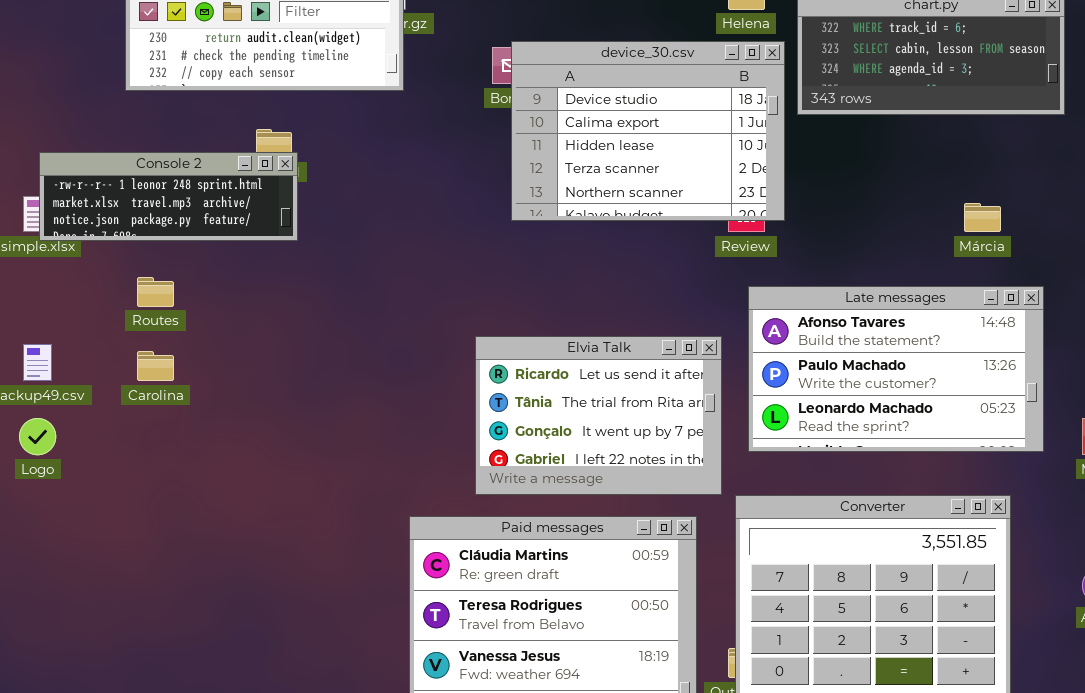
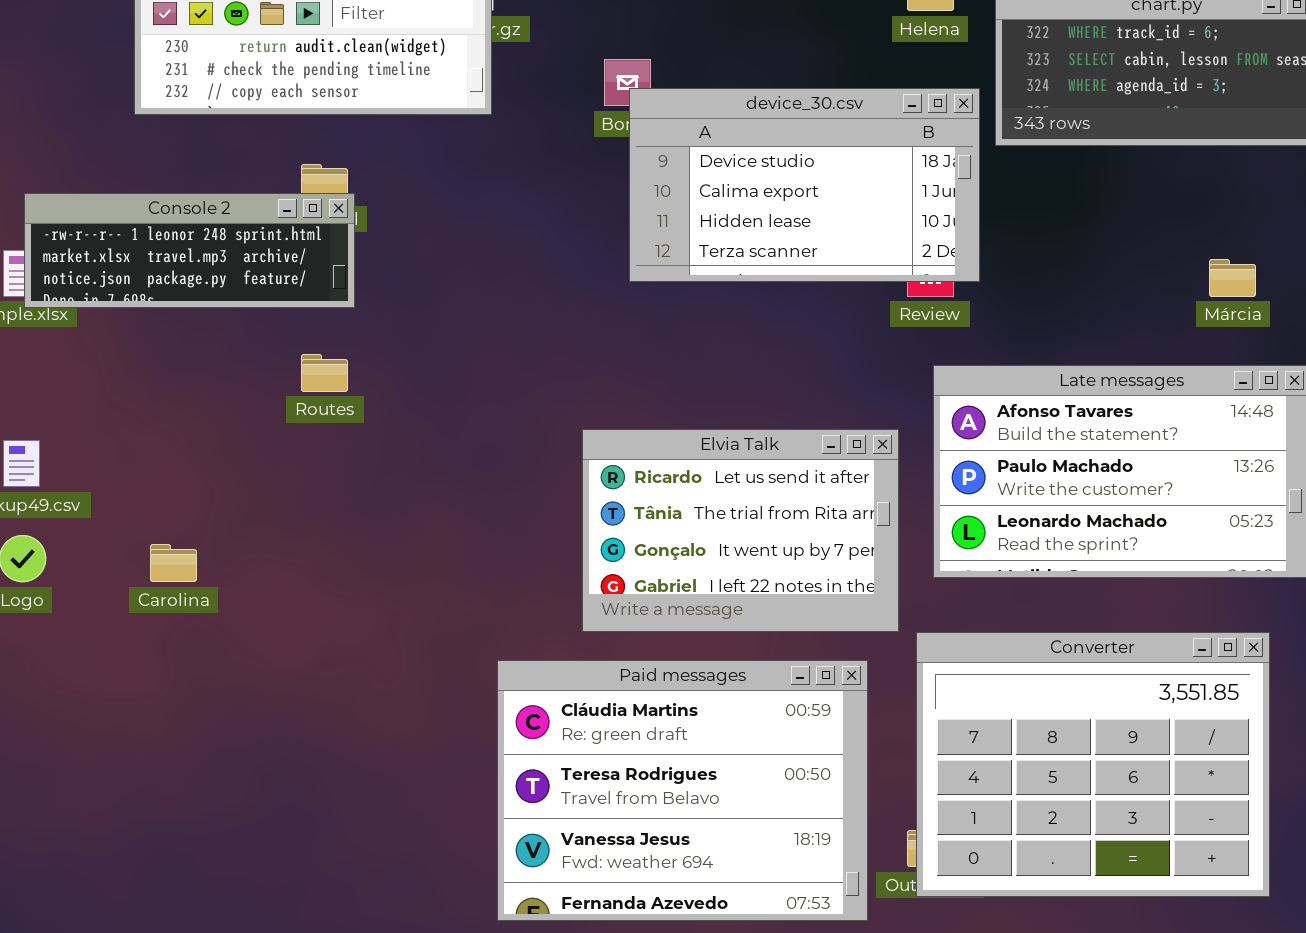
device_30.csv: [511,41,785,221] -> [629,88,980,282], resized
Routes: [137,277,174,307] -> [301,354,348,392], moved
Carolina: [137,351,174,381] -> [150,544,197,582], moved

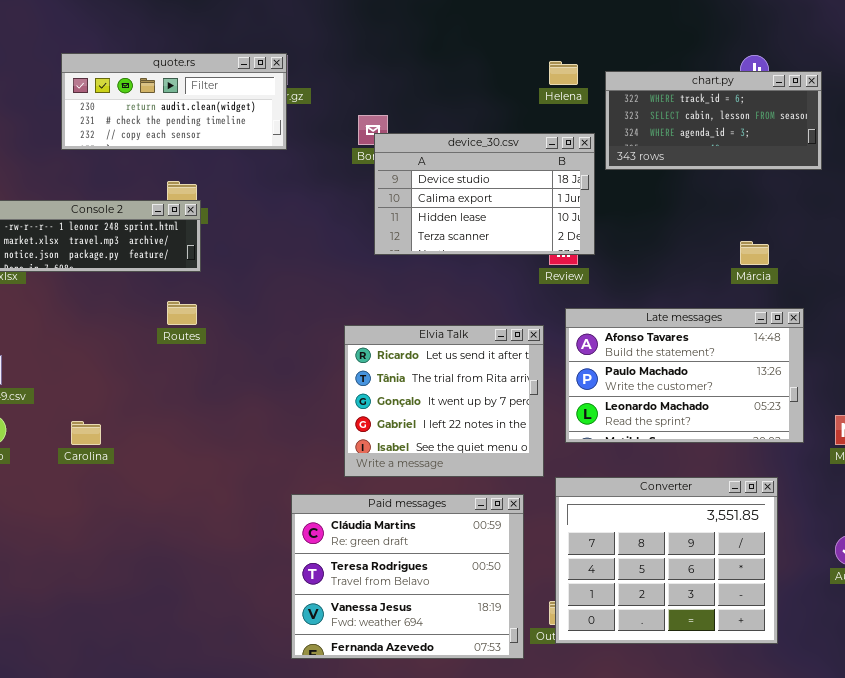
Elvia Talk: [582,429,899,632] -> [344,325,544,477], resized

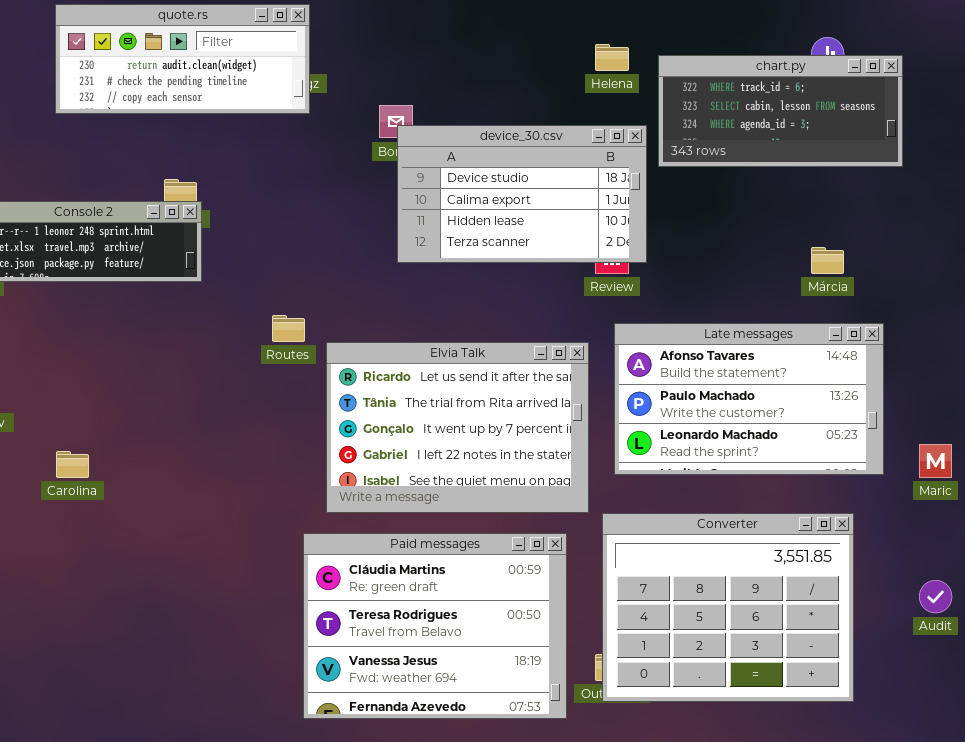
quote.rs: [61,53,287,150] -> [55,4,310,114], moved
Routes: [167,301,197,325] -> [272,315,305,342], moved
Elvia Talk: [344,325,544,477] -> [326,342,589,513], resized

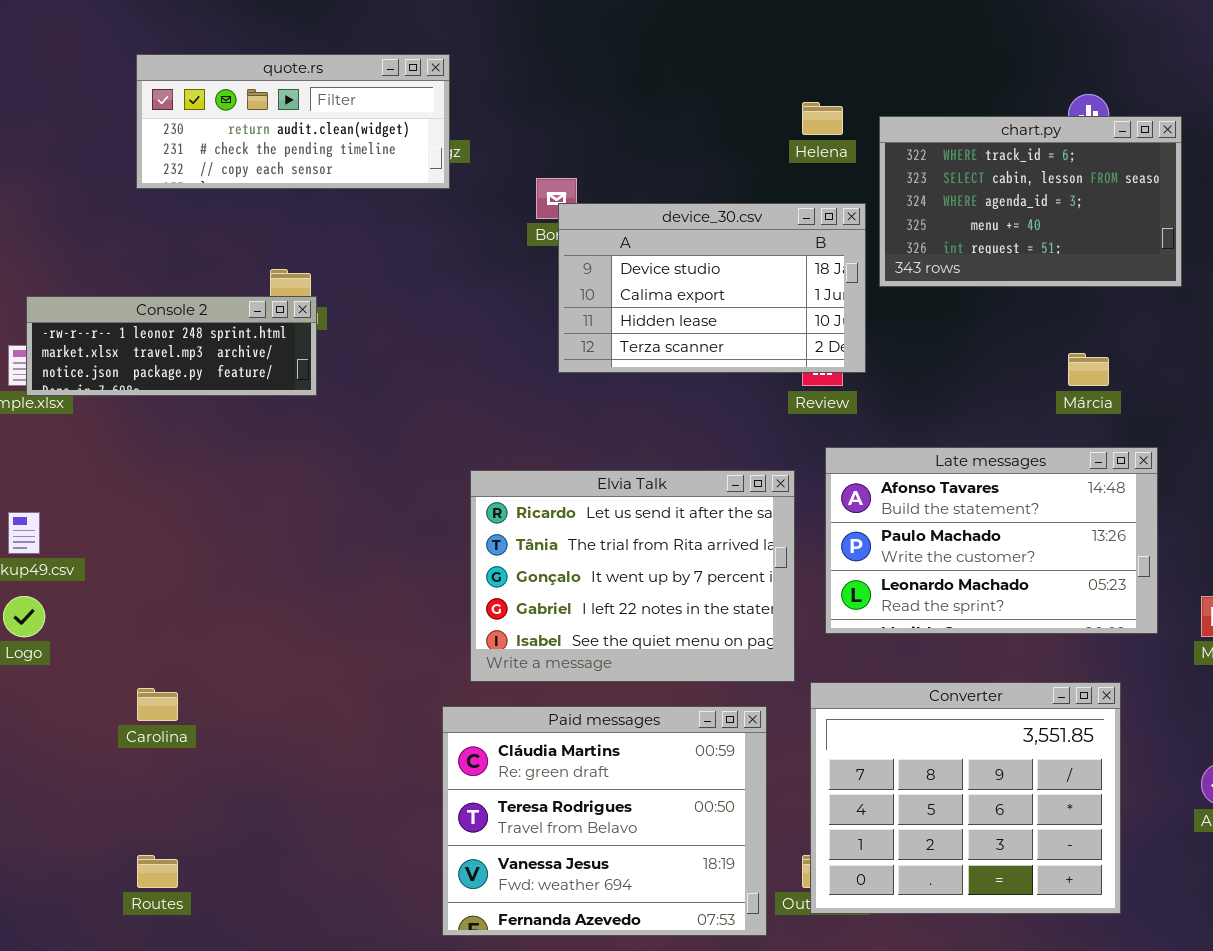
chart.py: [658,55,903,167] -> [879,116,1182,287], resized
Routes: [272,315,305,342] -> [137,855,178,888], moved
Carolina: [56,451,89,478] -> [137,688,178,721], moved

